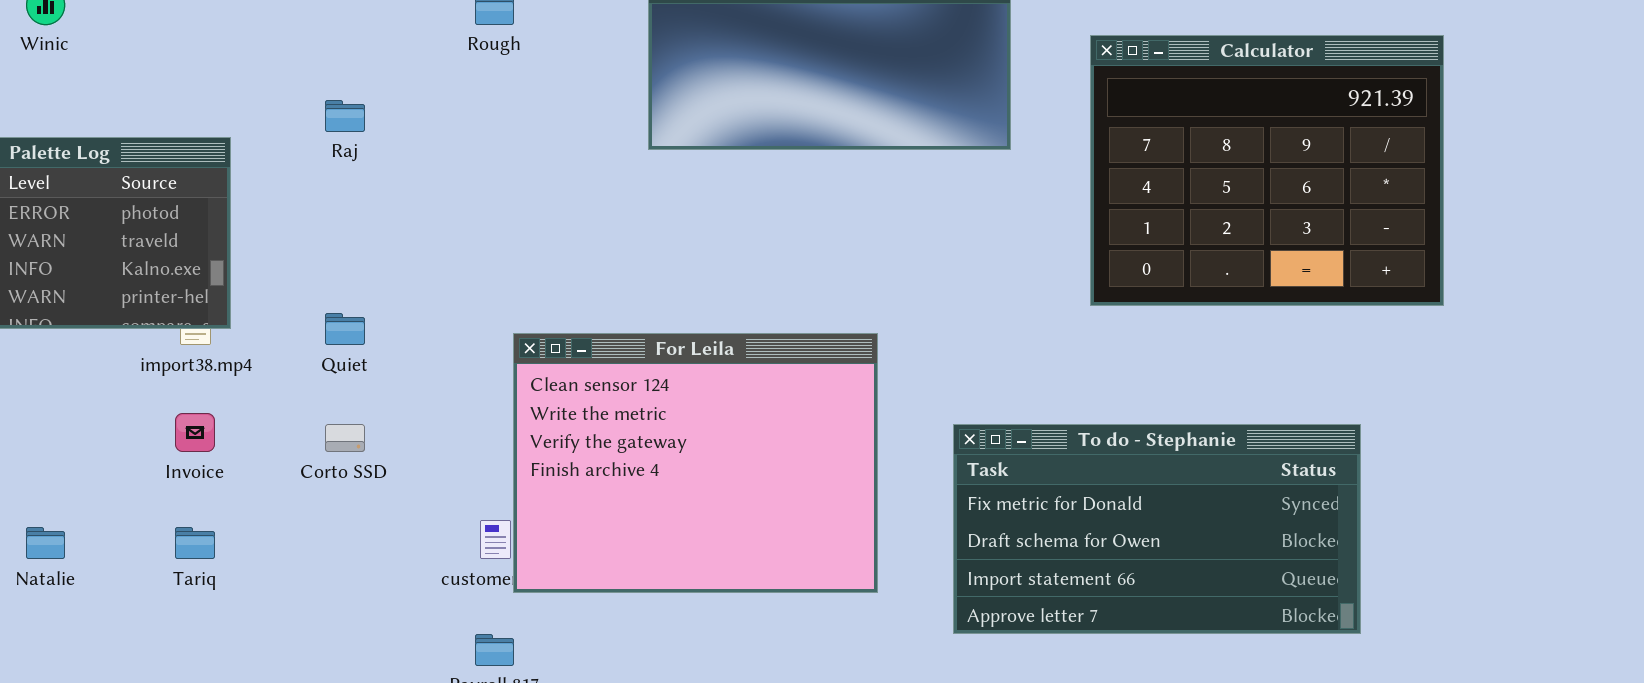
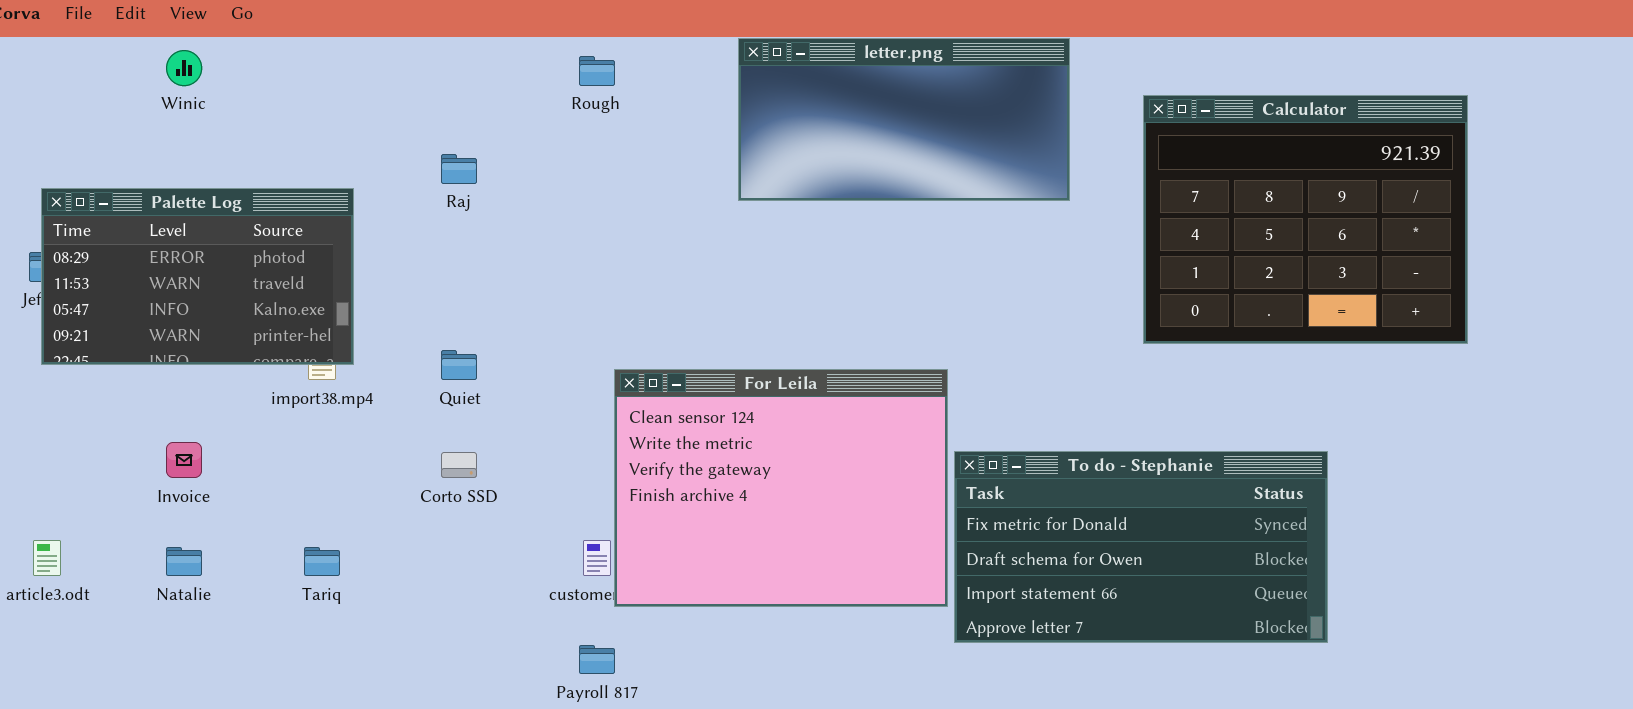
Invoice: [175,413,215,452] -> [166,442,202,478], moved
To do - Stephanie: [953,424,1361,634] -> [954,451,1328,643], moved

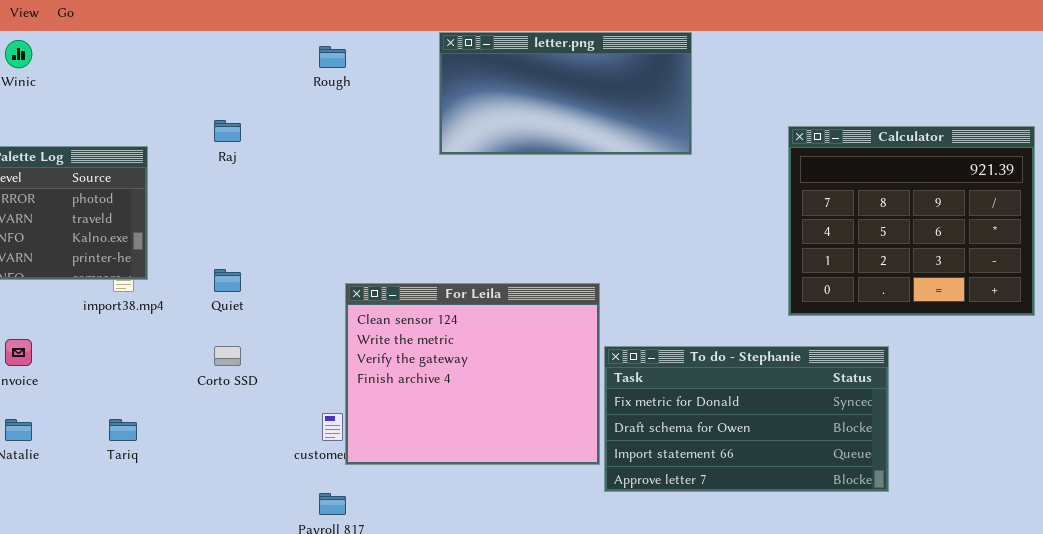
Calculator: [1143,95,1468,344] -> [788,126,1035,316], moved

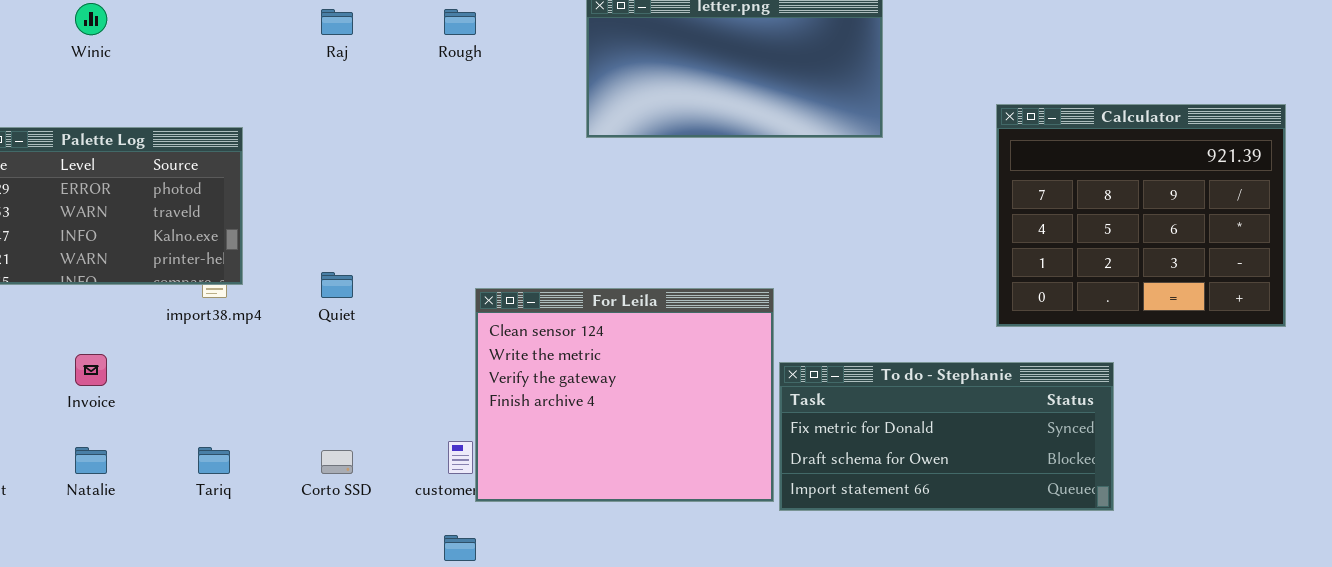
Raj: [214,120,241,142] -> [321,9,353,35], moved
To do - Stephanie: [604,346,889,492] -> [779,362,1114,511], resized
Corto SSD: [214,346,241,366] -> [321,450,353,474], moved

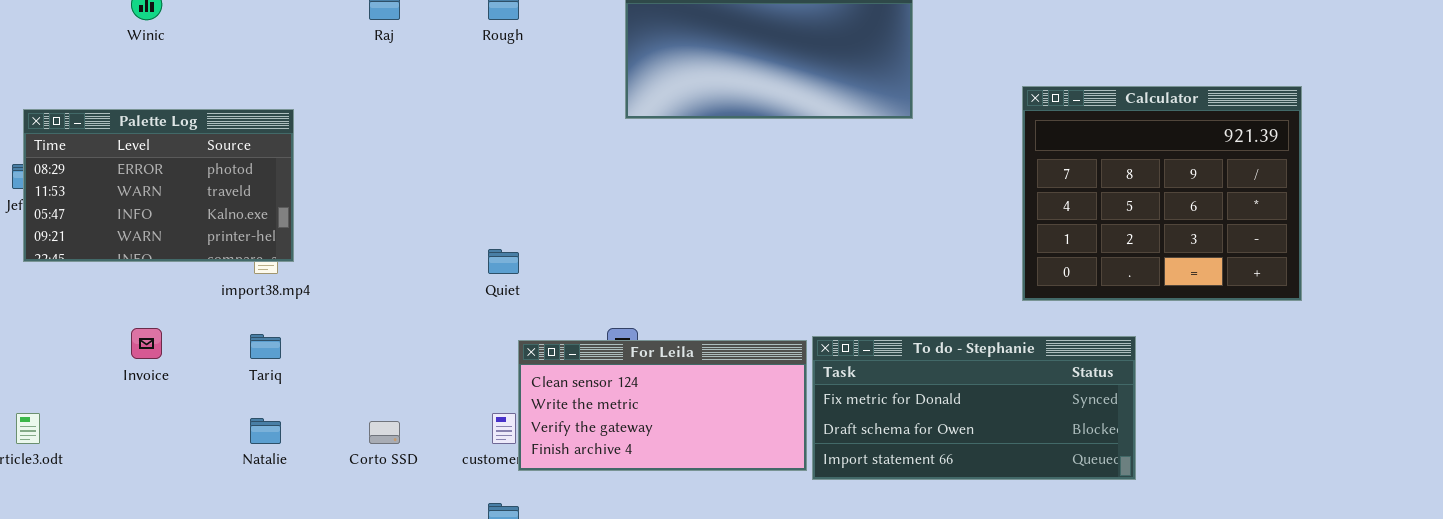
Quiet: [321,272,353,298] -> [488,249,519,274], moved
For Leila: [475,288,774,502] -> [518,340,807,471], resized
Natalie: [75,447,107,474] -> [250,418,281,444], moved
Tariq: [198,447,230,474] -> [250,334,281,359], moved

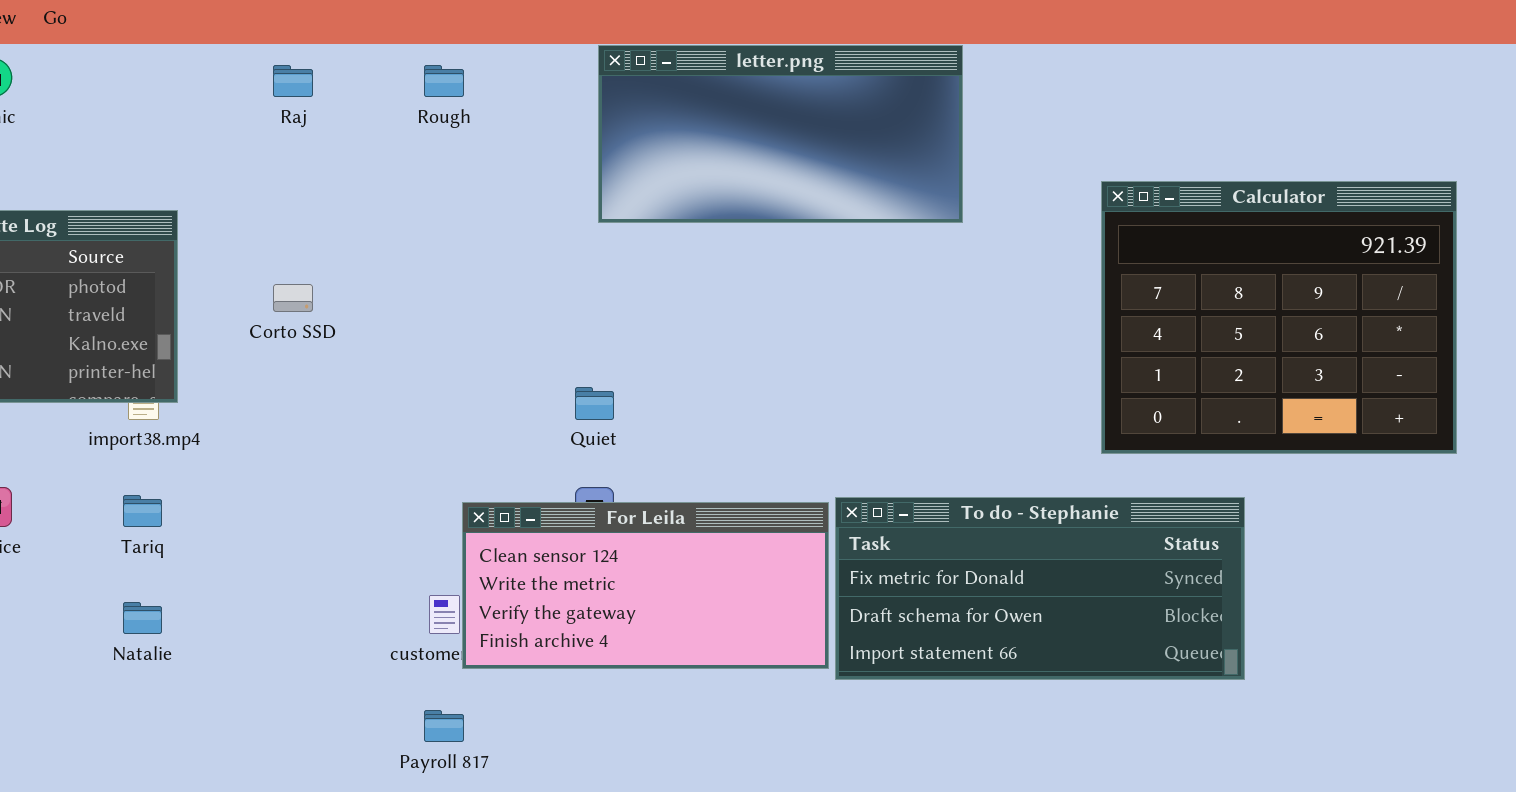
Quiet: [488,249,519,274] -> [575,387,614,420], moved
Corto SSD: [369,421,400,444] -> [273,284,313,312], moved

